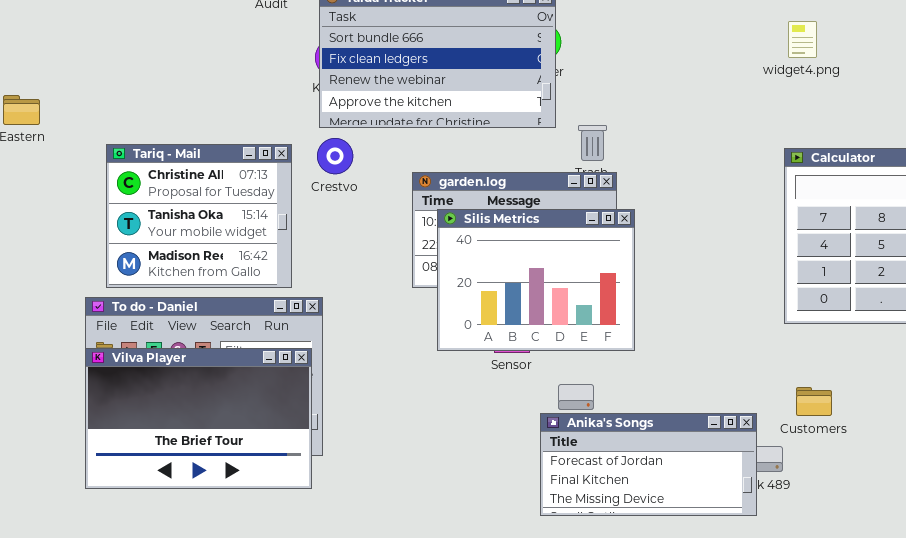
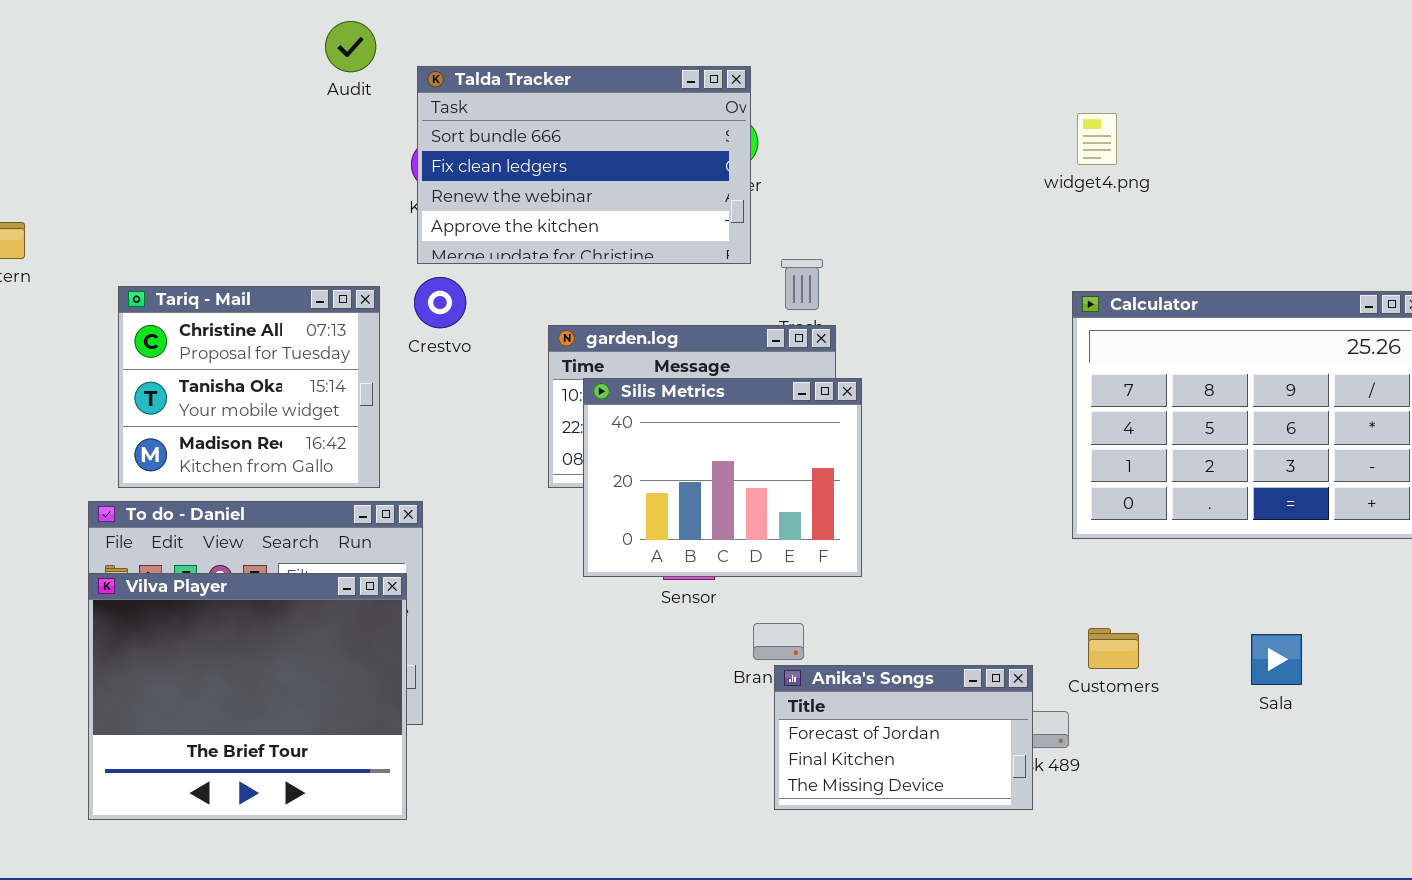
Vilva Player: [85,348,312,489] -> [88,573,407,820], resized
Anika's Songs: [540,413,757,516] -> [774,665,1033,810], resized

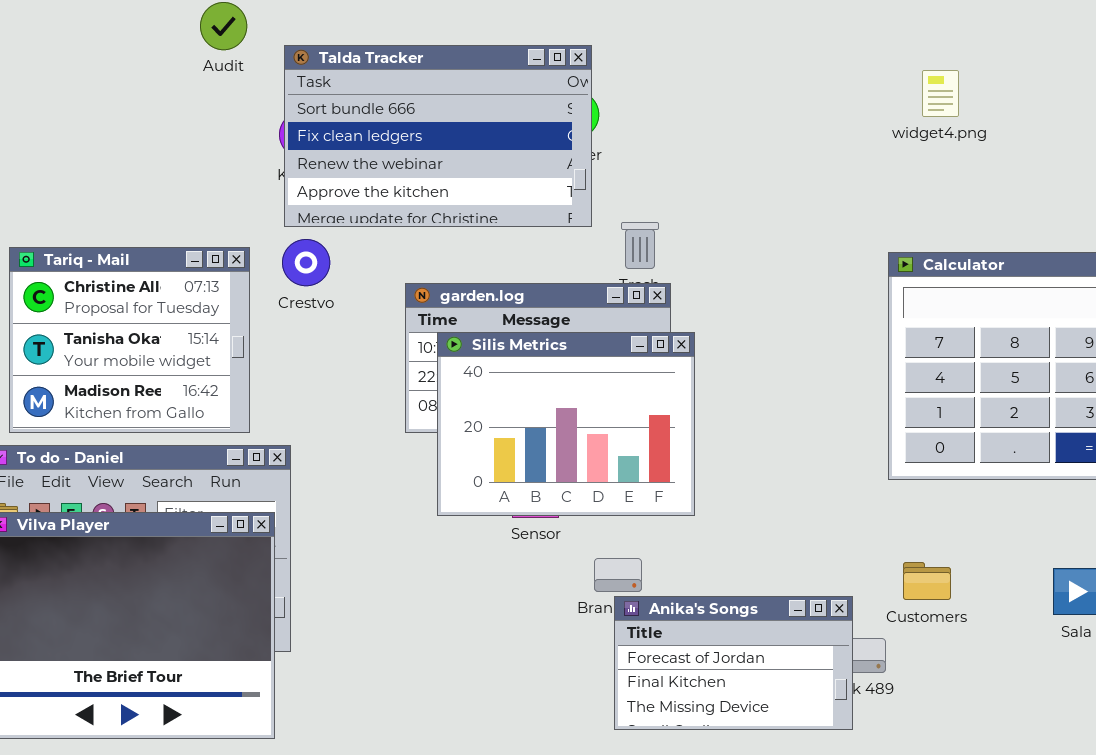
widget4.png: [1077,113,1117,165] -> [922,70,959,117], moved

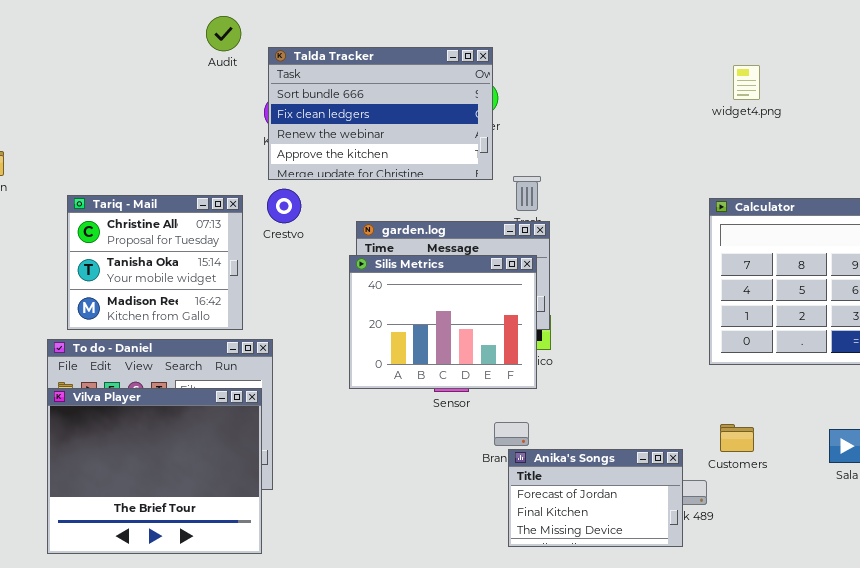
Silis Metrics: [437,332,695,516] -> [349,255,537,389], moved

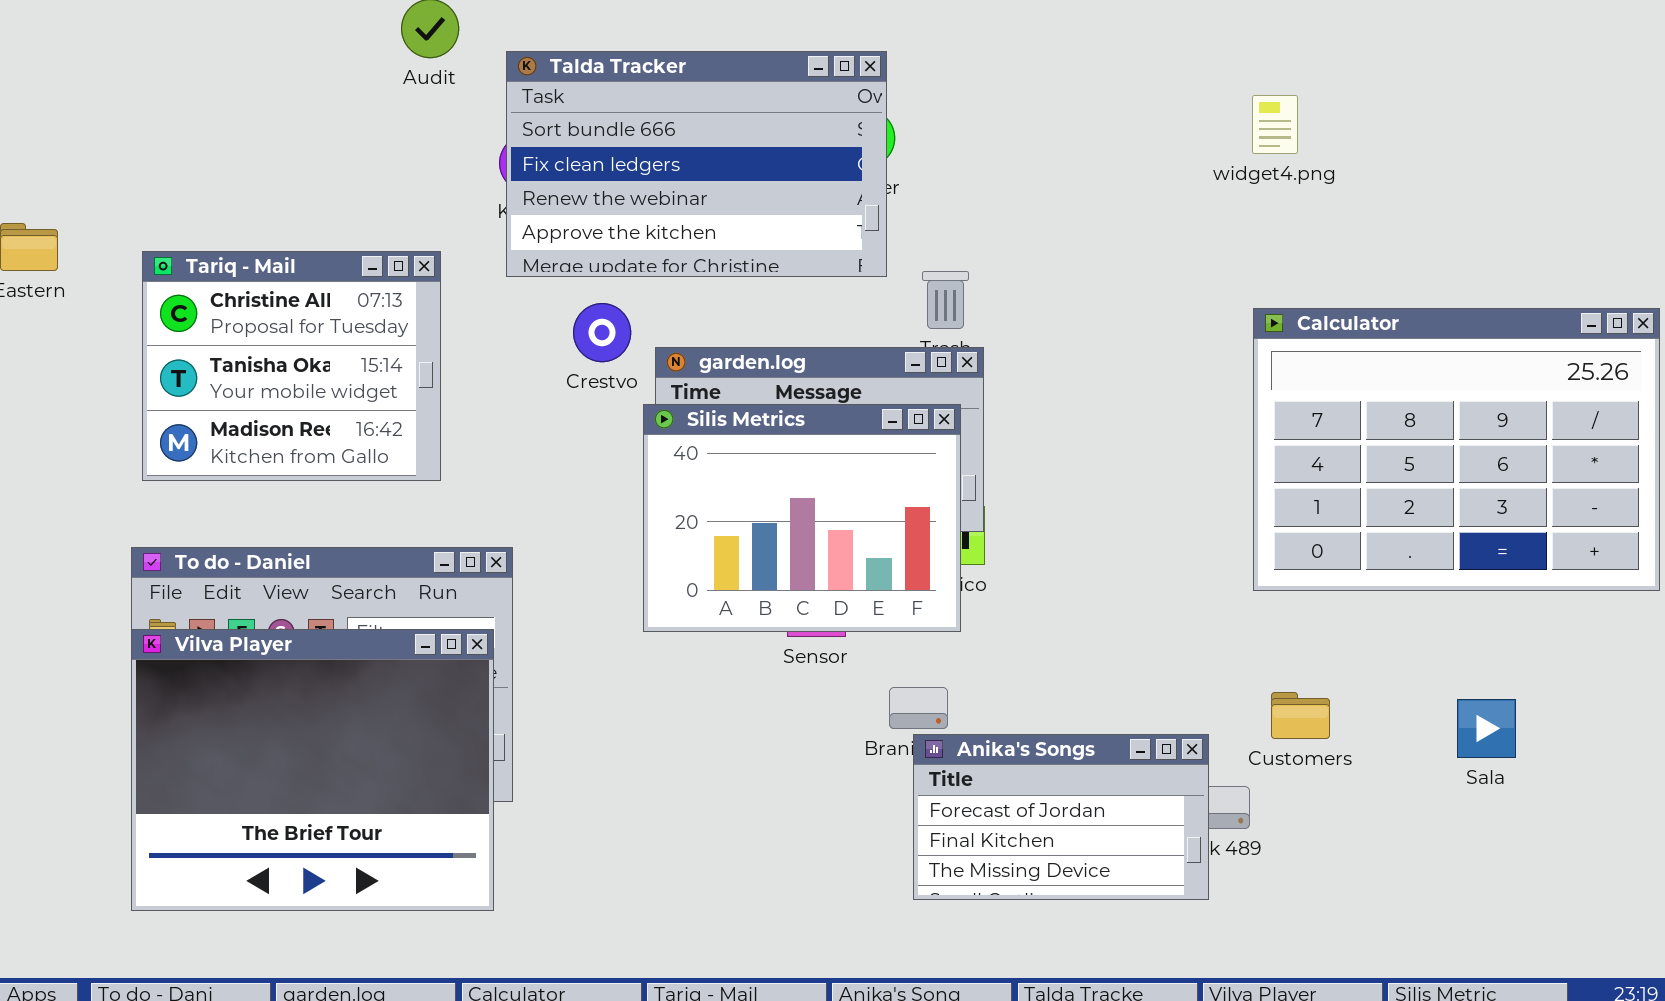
widget4.png: [733,65,760,100] -> [1252,95,1298,154], moved
Crestvo: [267,189,301,223] -> [573,303,631,362], moved
Tariq - Mail: [67,195,243,330] -> [142,251,441,481], moved

